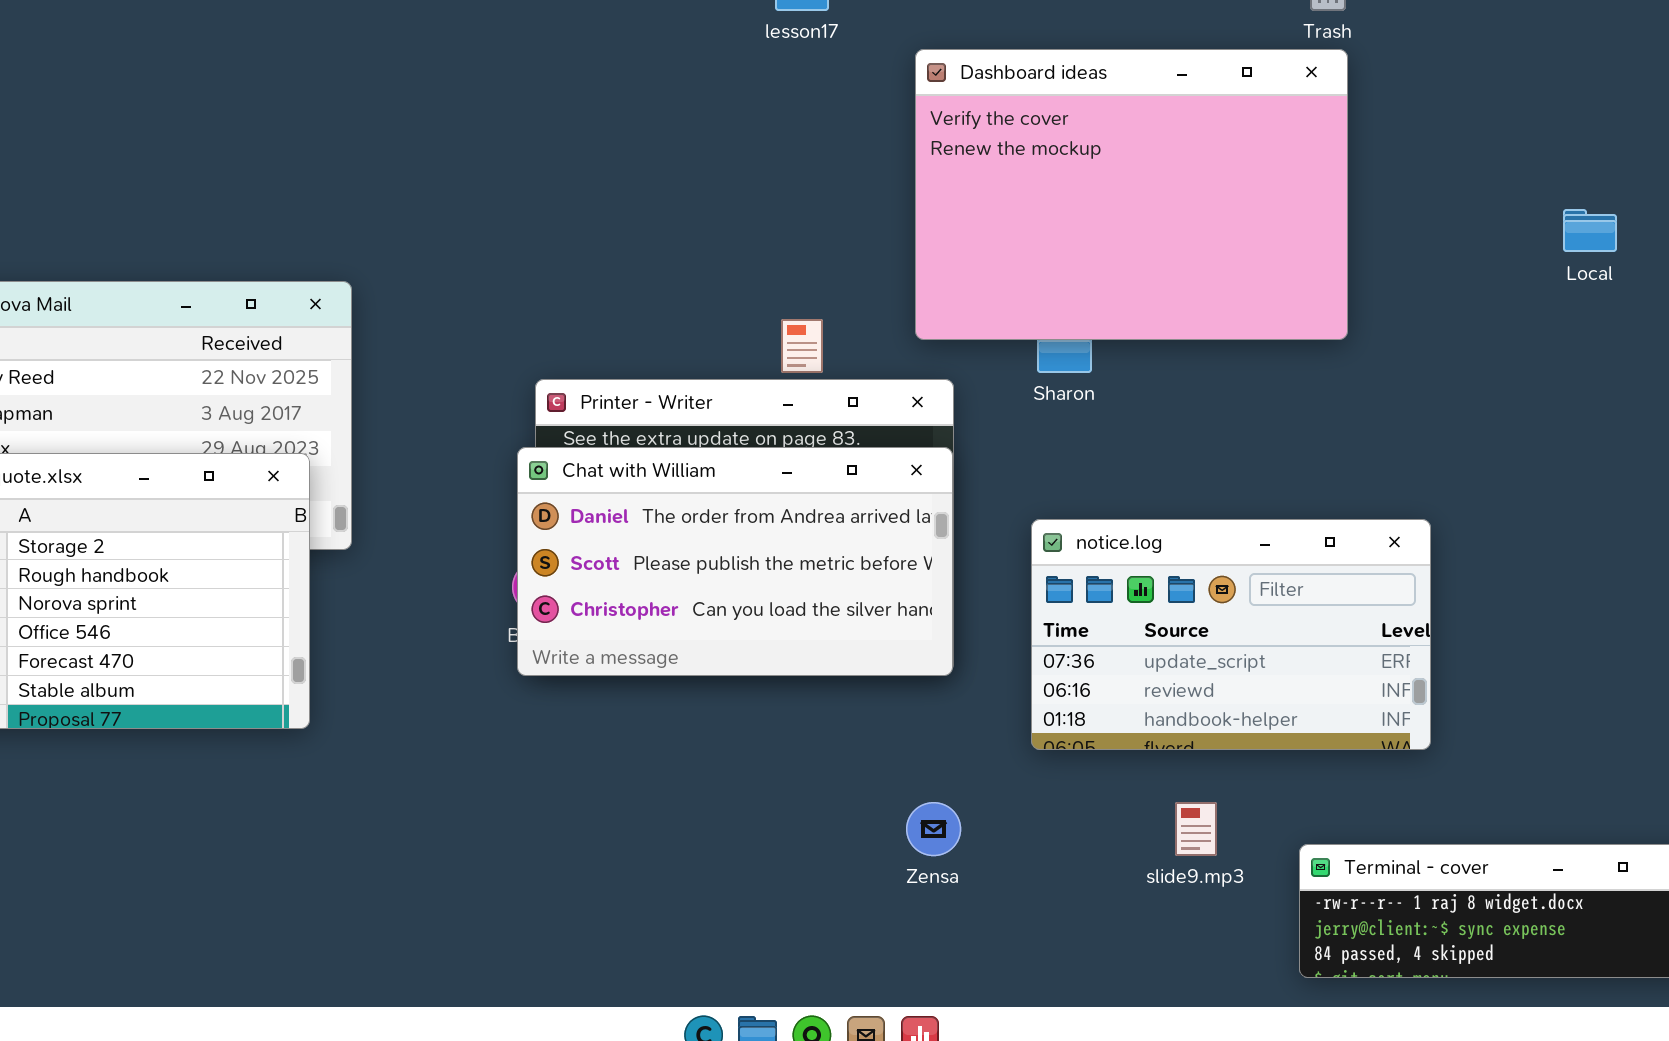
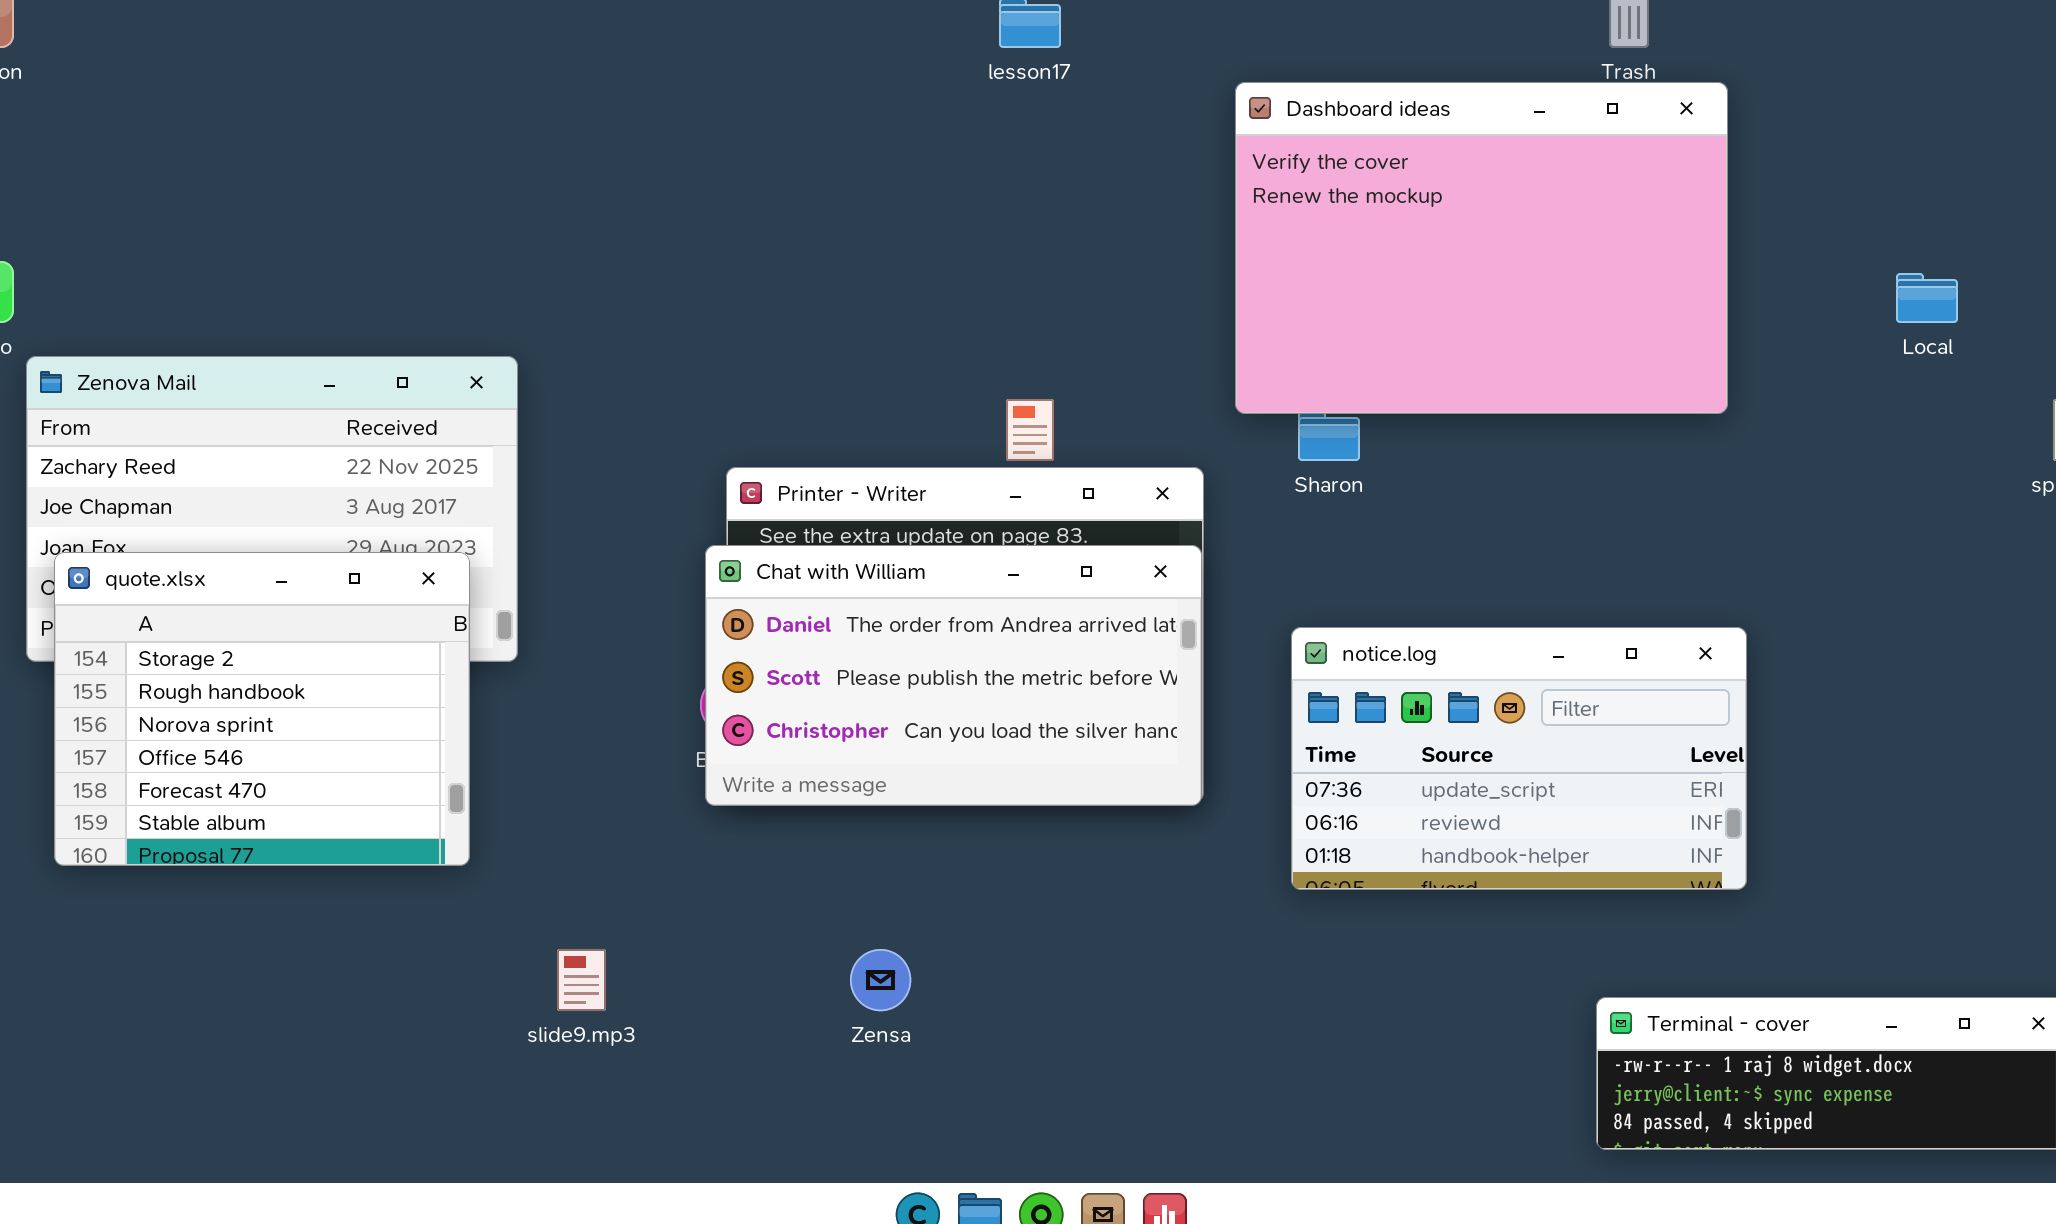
Dashboard ideas: [915,49,1348,340] -> [1235,82,1728,414], moved
Zensa: [906,802,961,856] -> [850,949,911,1011], moved
slide9.mp3: [1175,802,1217,856] -> [557,949,606,1011], moved

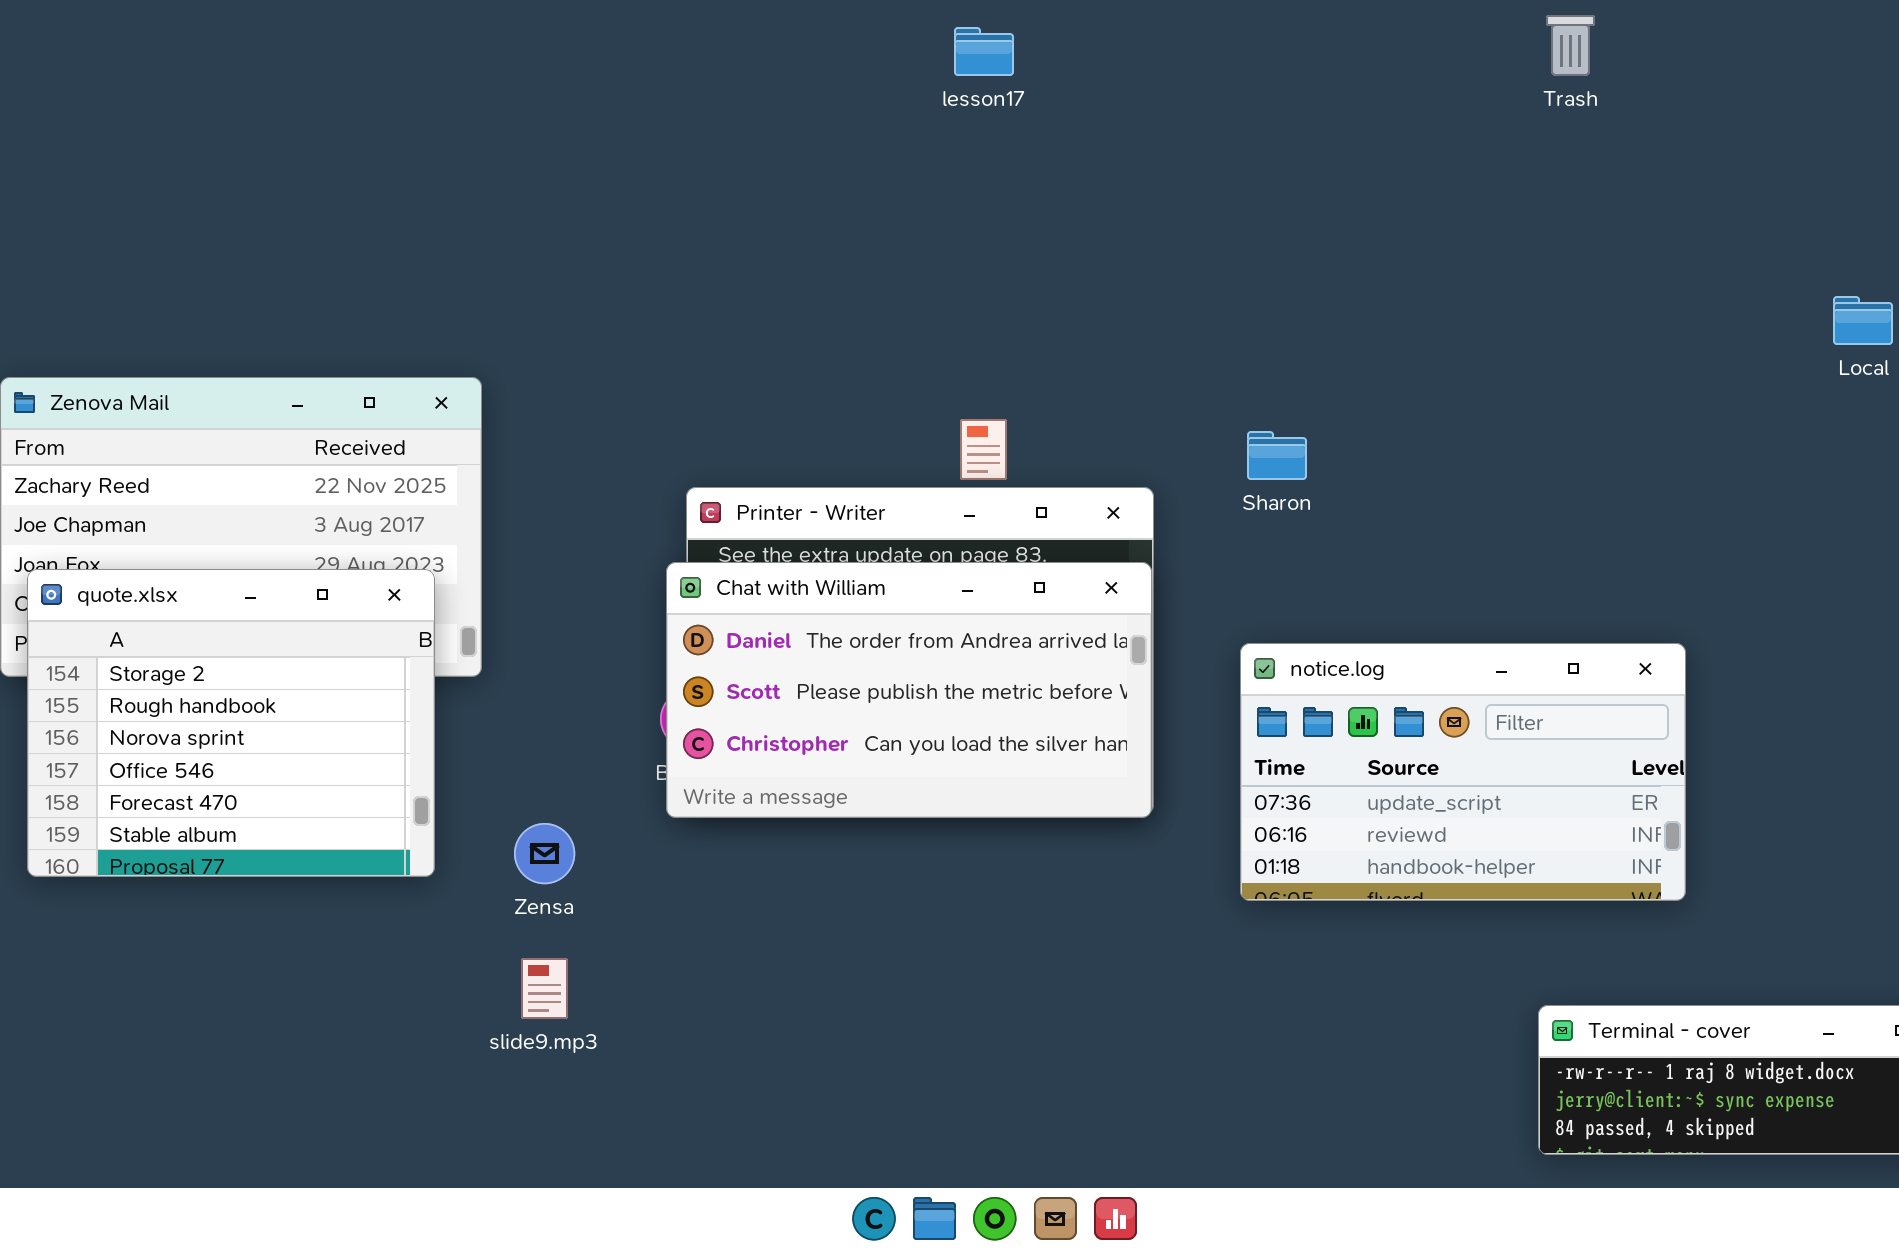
Dashboard ideas: [1235,82,1728,414] -> none, closed
Zensa: [850,949,911,1011] -> [514,823,575,884], moved

